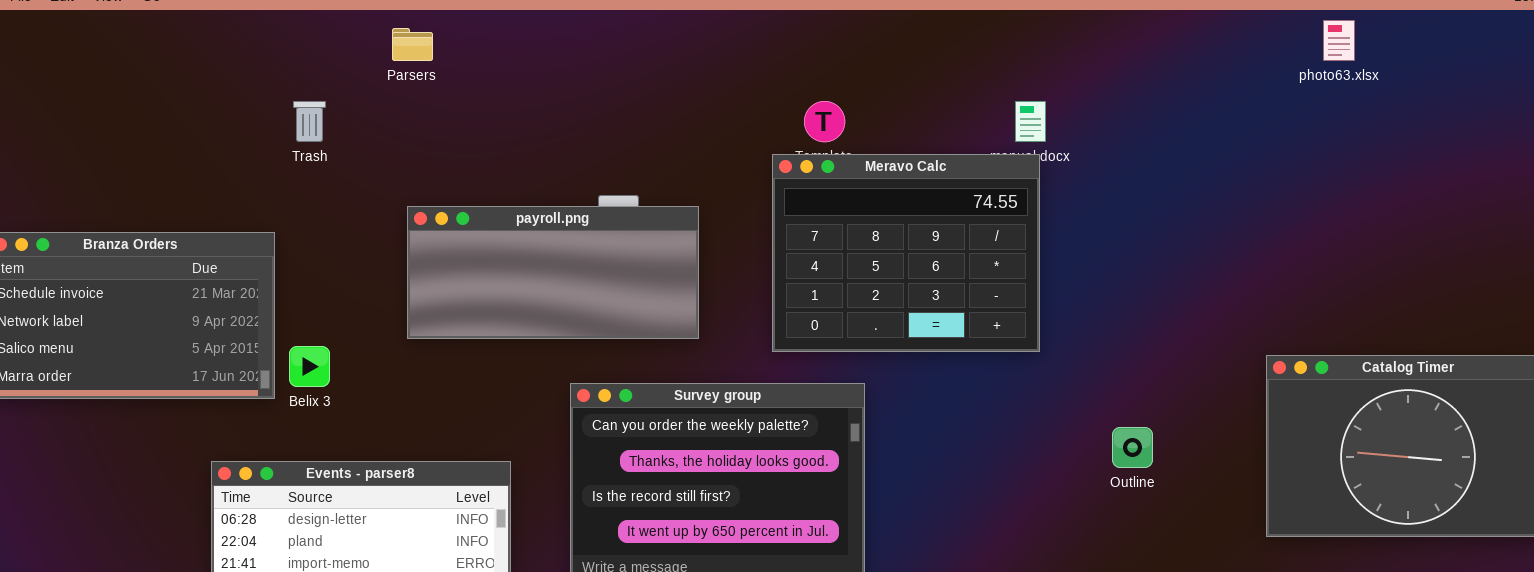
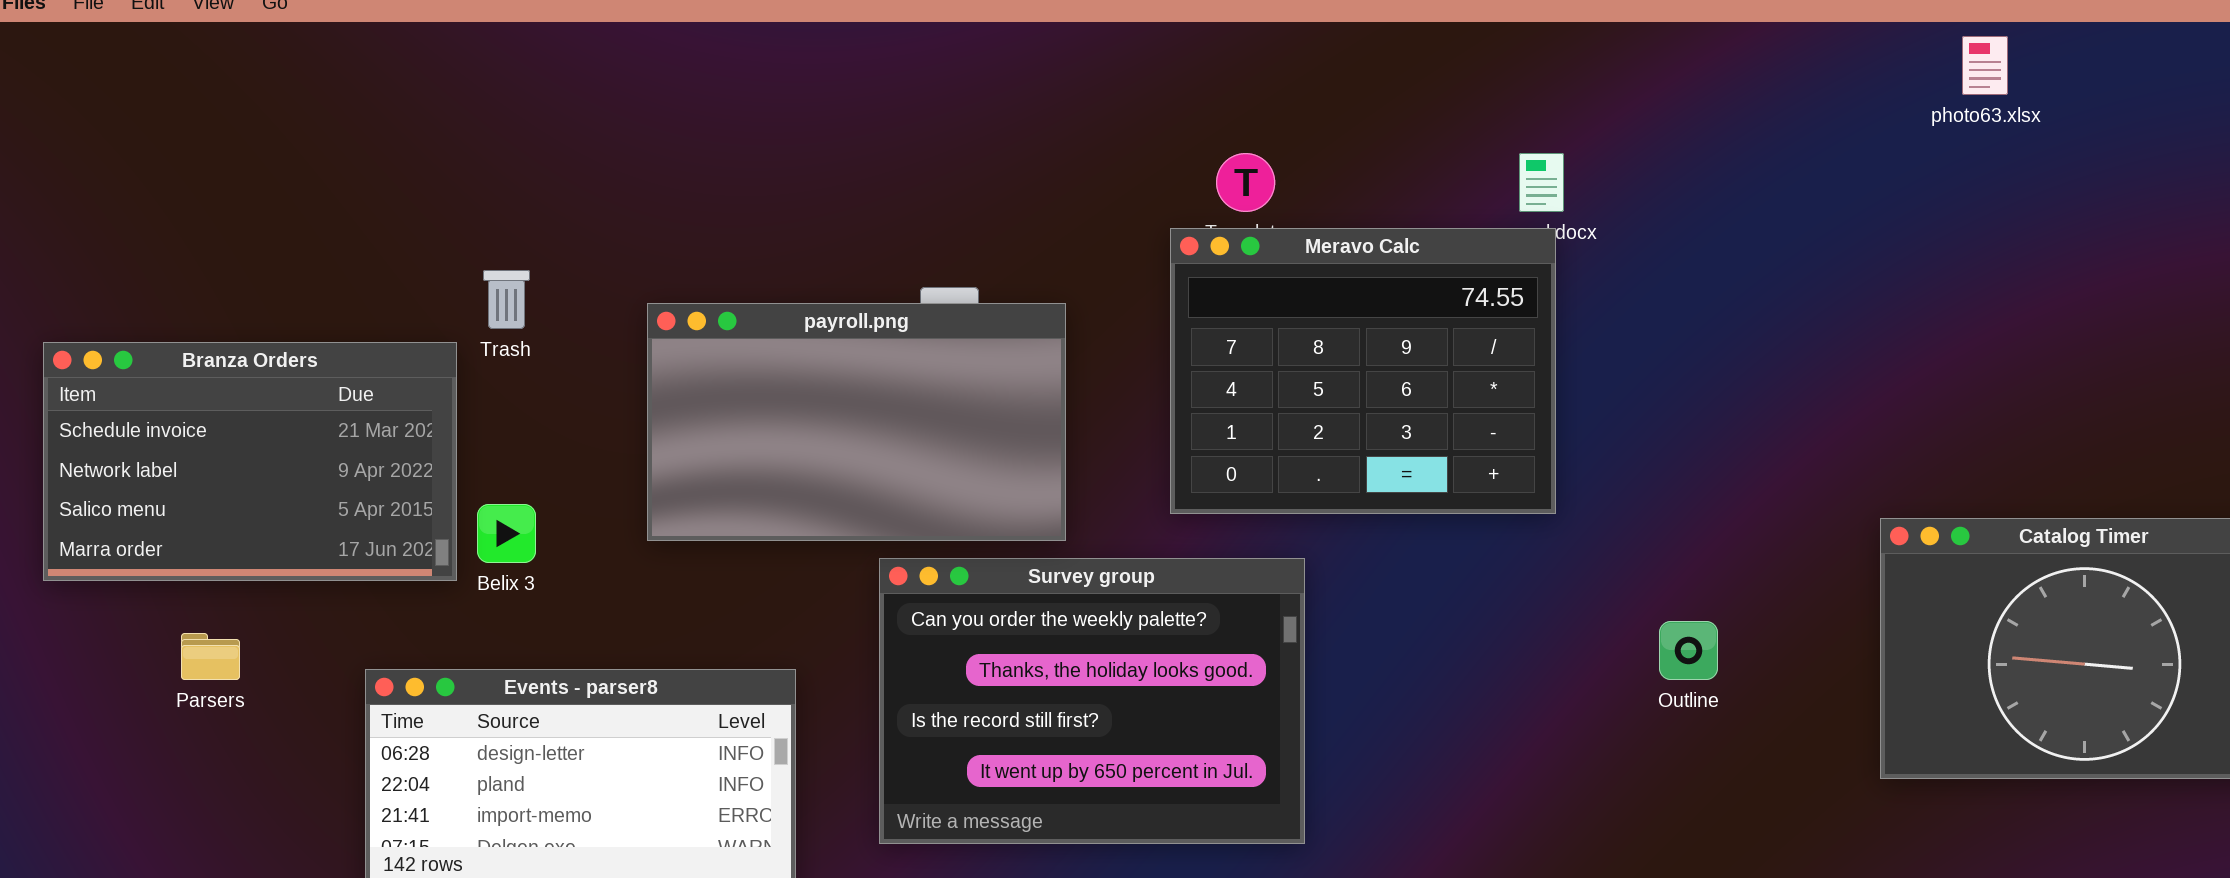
Parsers: [392,28,433,61] -> [181,633,240,680], moved
Trash: [293,101,326,142] -> [483,270,530,329], moved
payroll.png: [407,206,699,339] -> [647,303,1066,541], resized

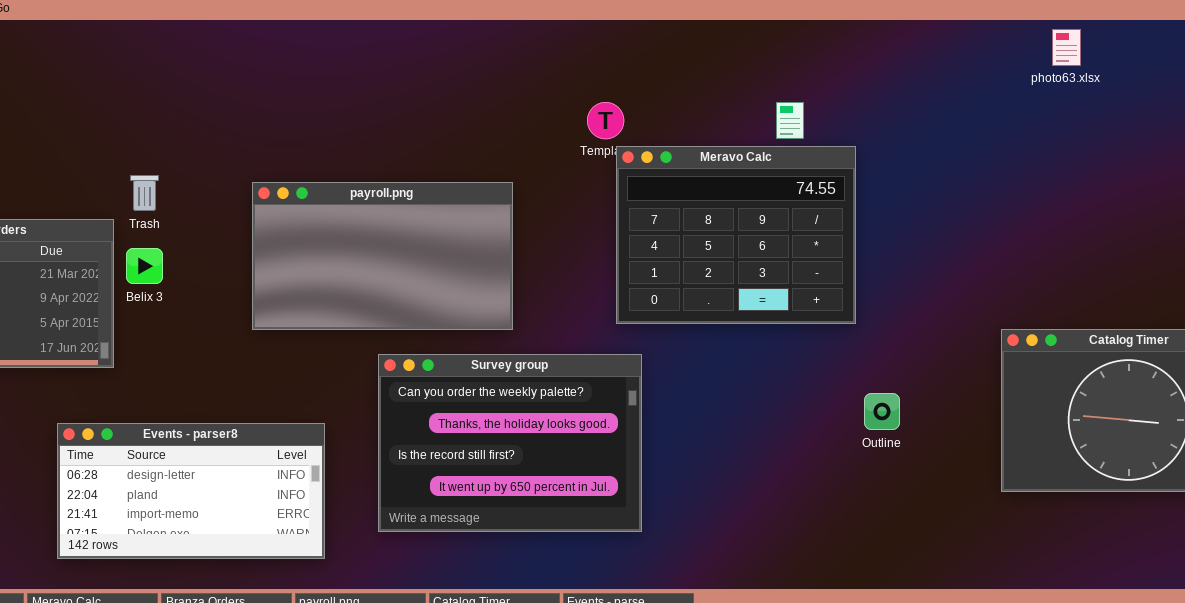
Meravo Calc: [1170,228,1556,514] -> [616,146,856,324], moved
payroll.png: [647,303,1066,541] -> [252,182,513,330], moved
Belix 3: [477,504,536,563] -> [126,248,163,284], moved

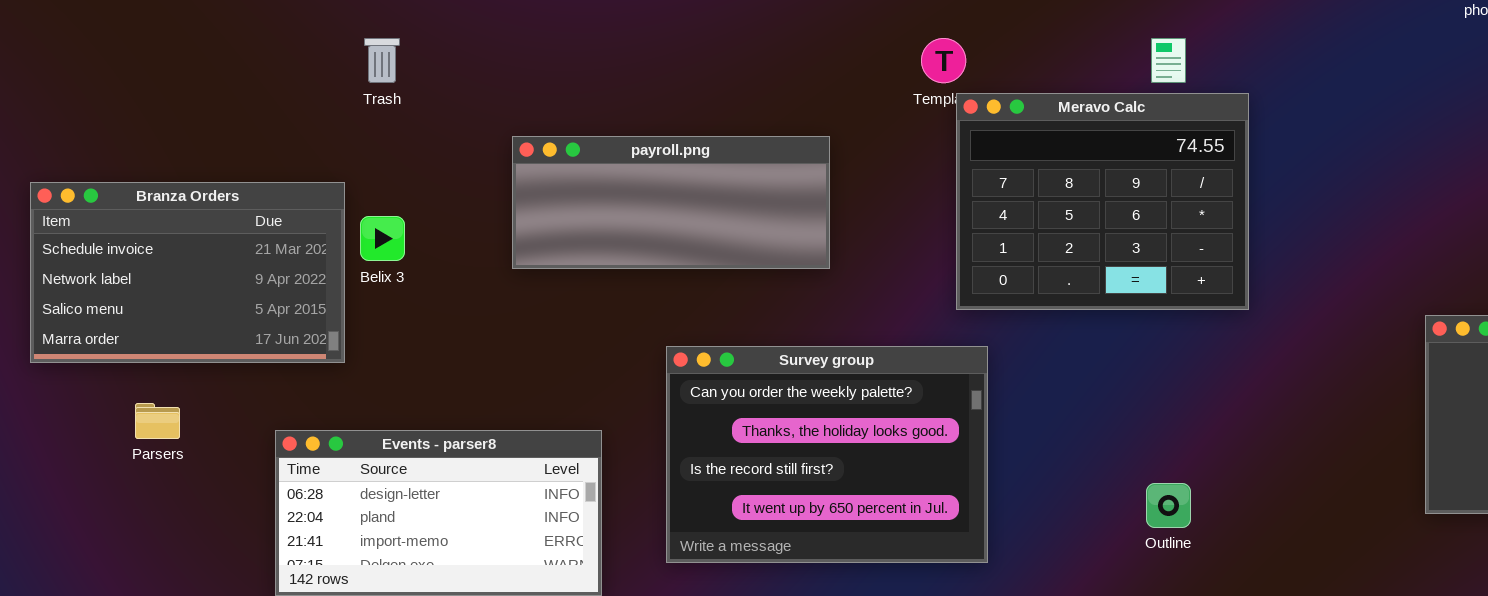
Trash: [130,175,159,211] -> [364,38,400,83], moved
payroll.png: [252,182,513,330] -> [512,136,830,269], resized
Outline: [864,393,900,430] -> [1146,483,1191,528], moved

